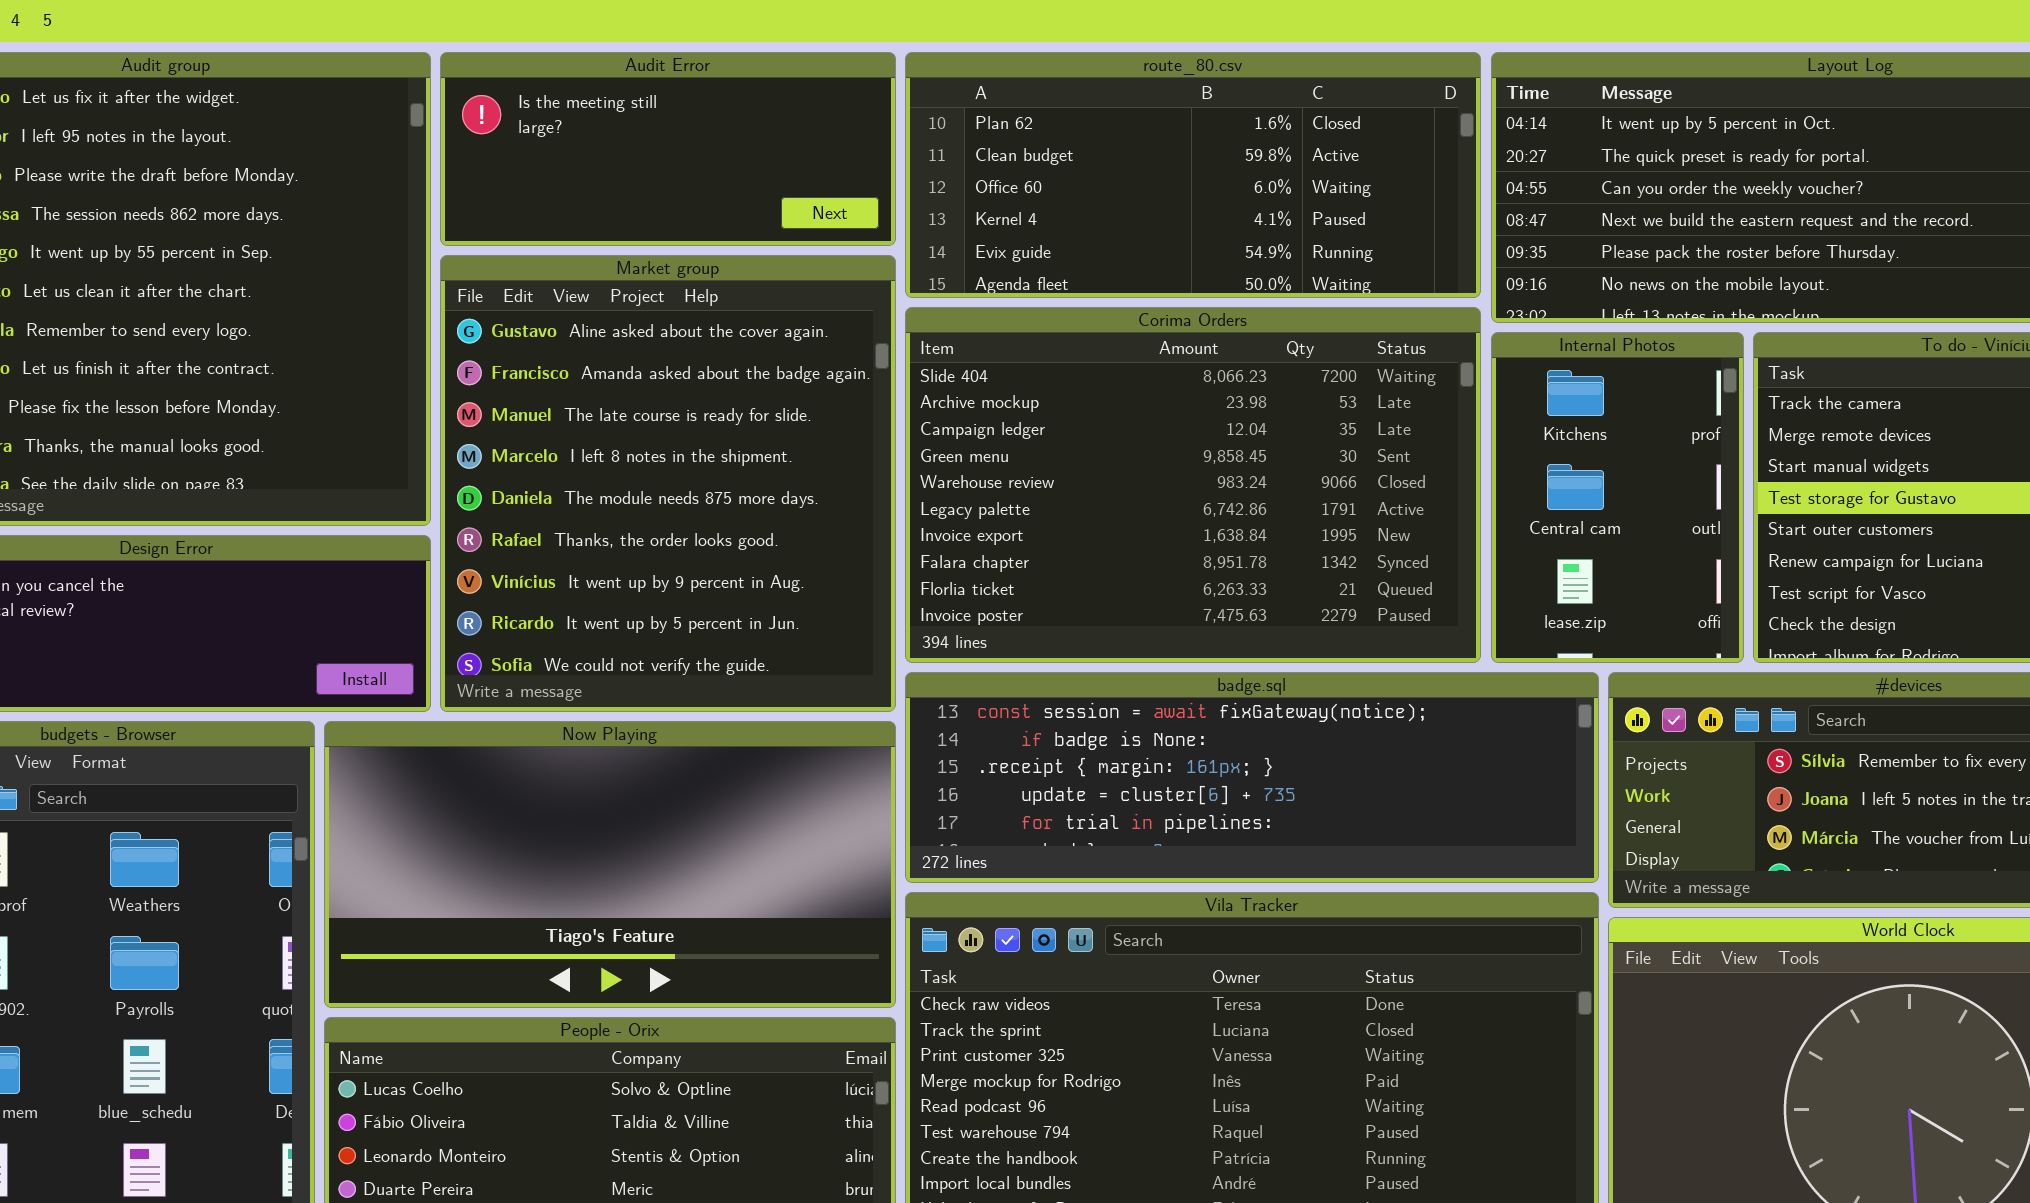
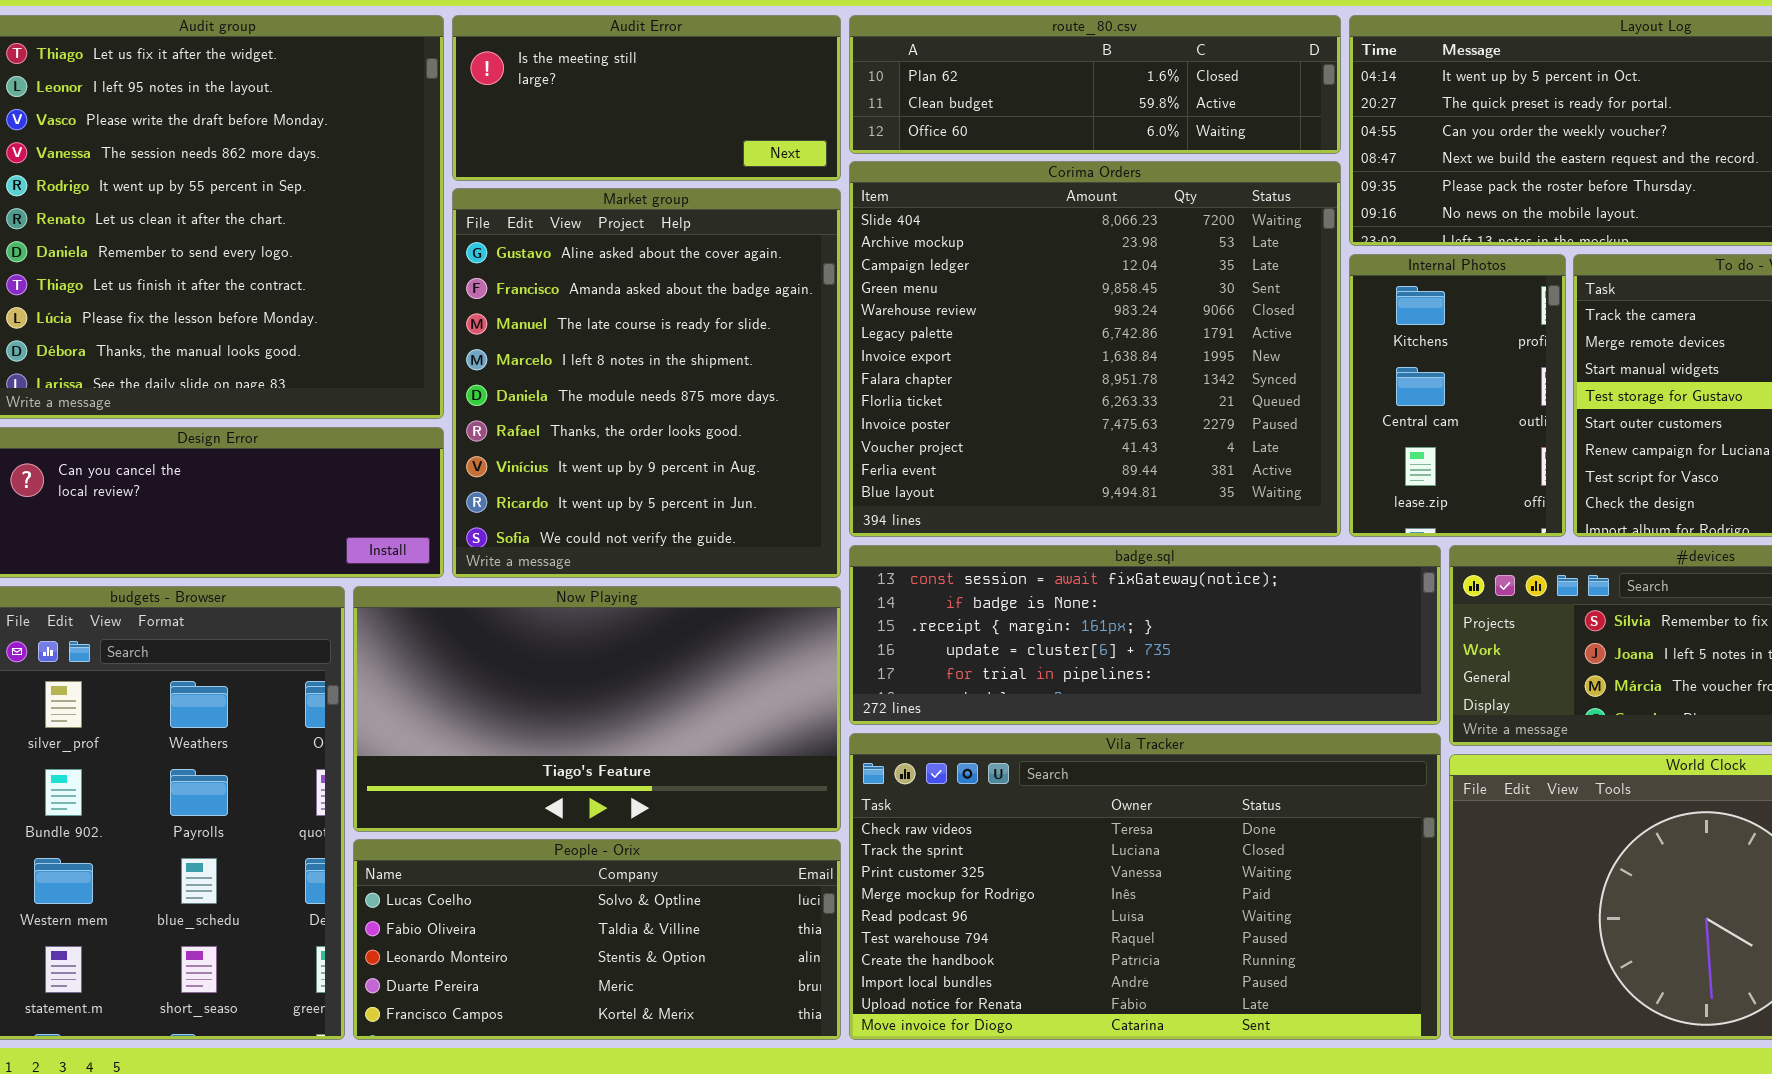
route_80.csv: [905,52,1481,298] -> [849,15,1341,154], resized
Corima Orders: [905,307,1481,663] -> [849,161,1341,537], resized

